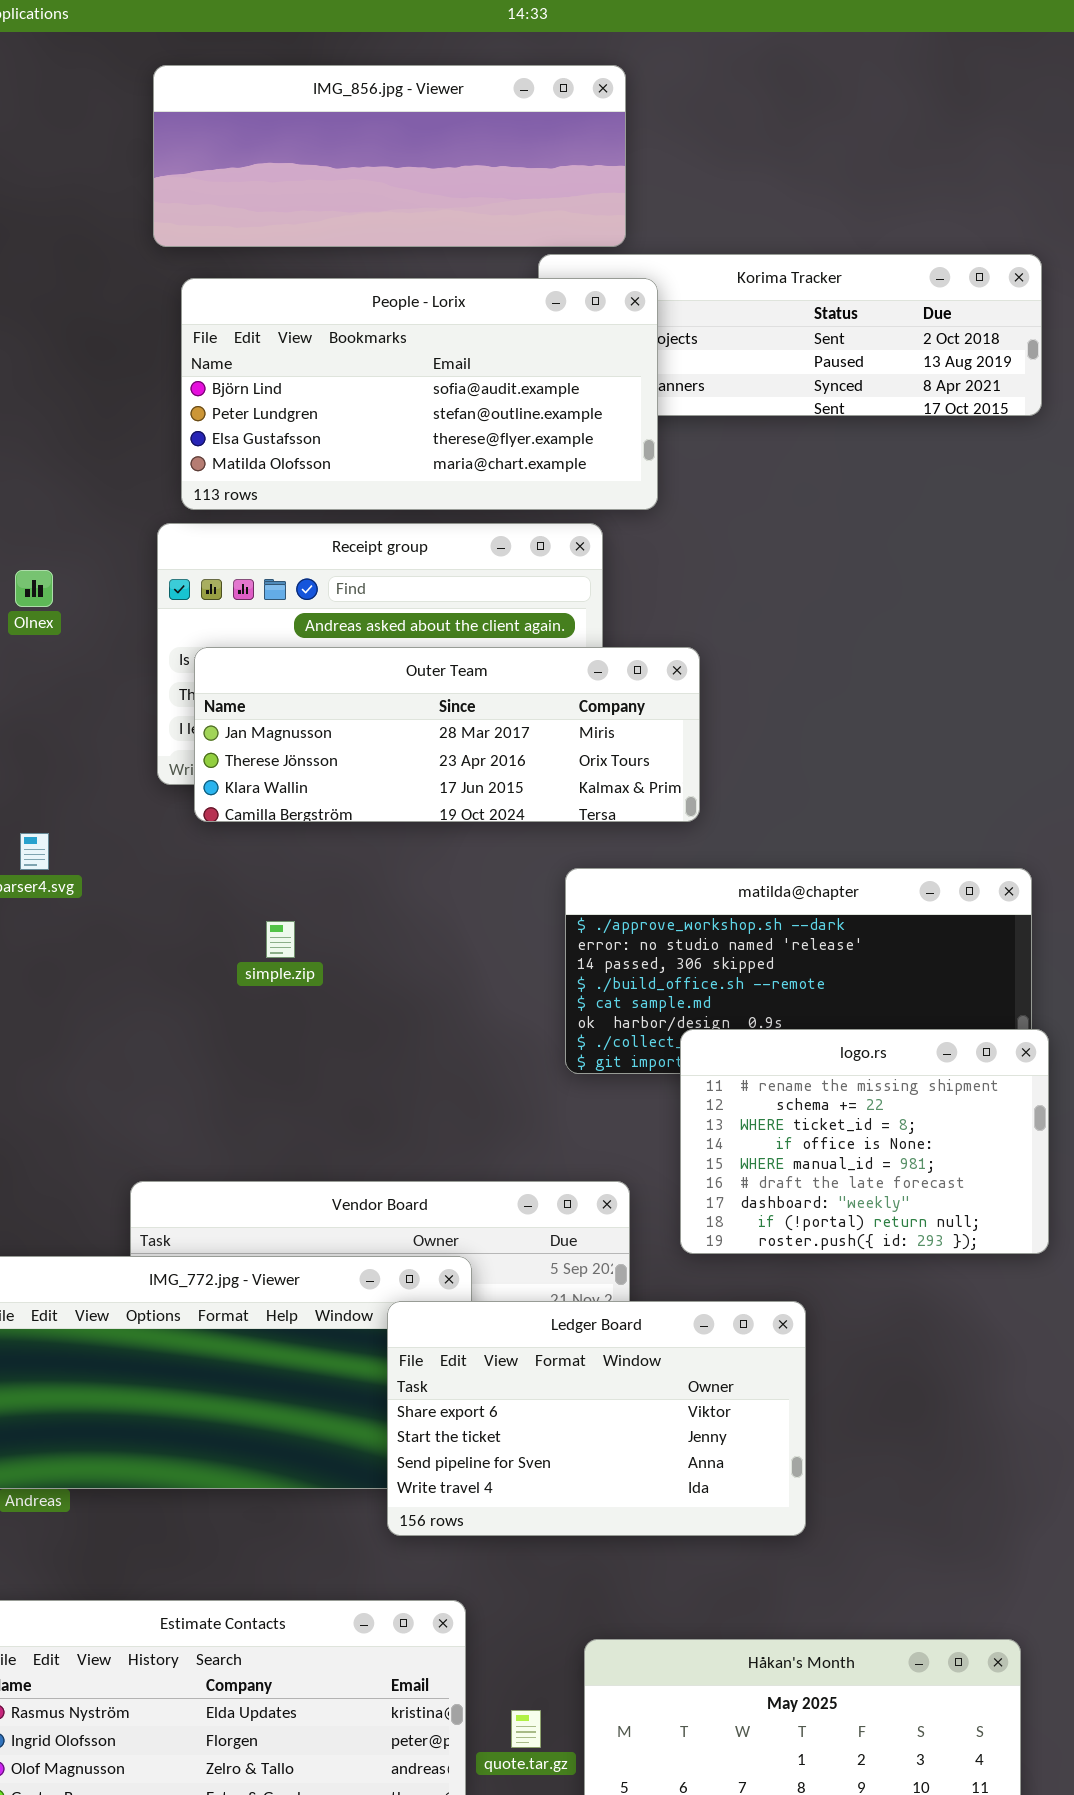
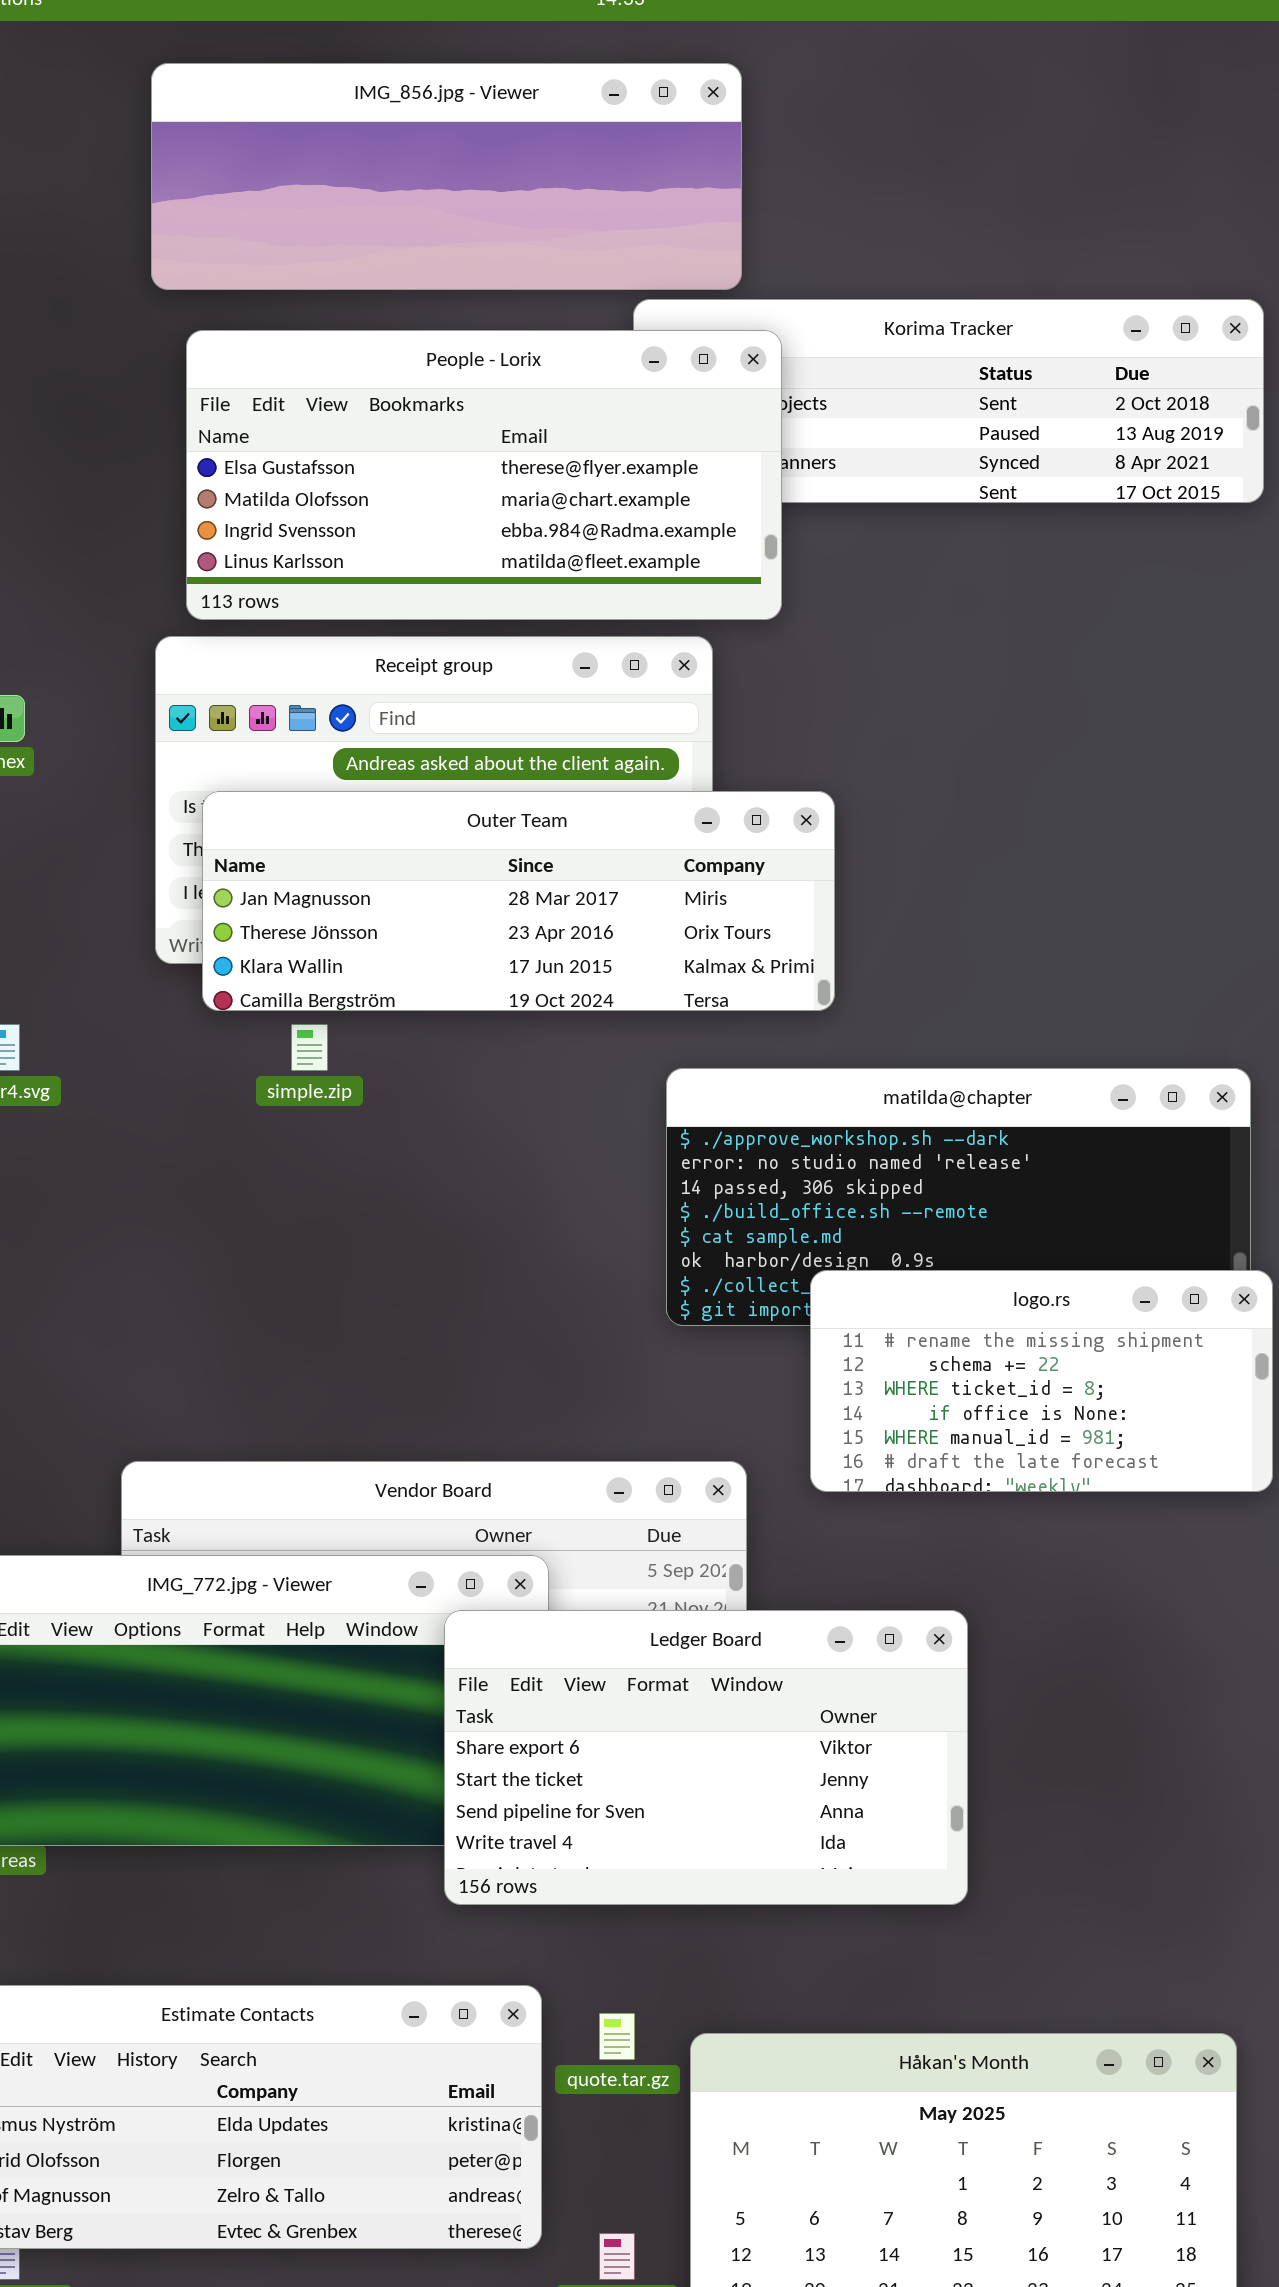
People - Lorix: [181,278,658,510] -> [186,330,782,620], scrolled down 2 rows
simple.zip: [266,921,295,958] -> [291,1024,328,1071], moved
logo.rs: [680,1029,1049,1254] -> [810,1270,1273,1492], resized
quote.tar.gz: [511,1710,541,1748] -> [599,2013,635,2060], moved

